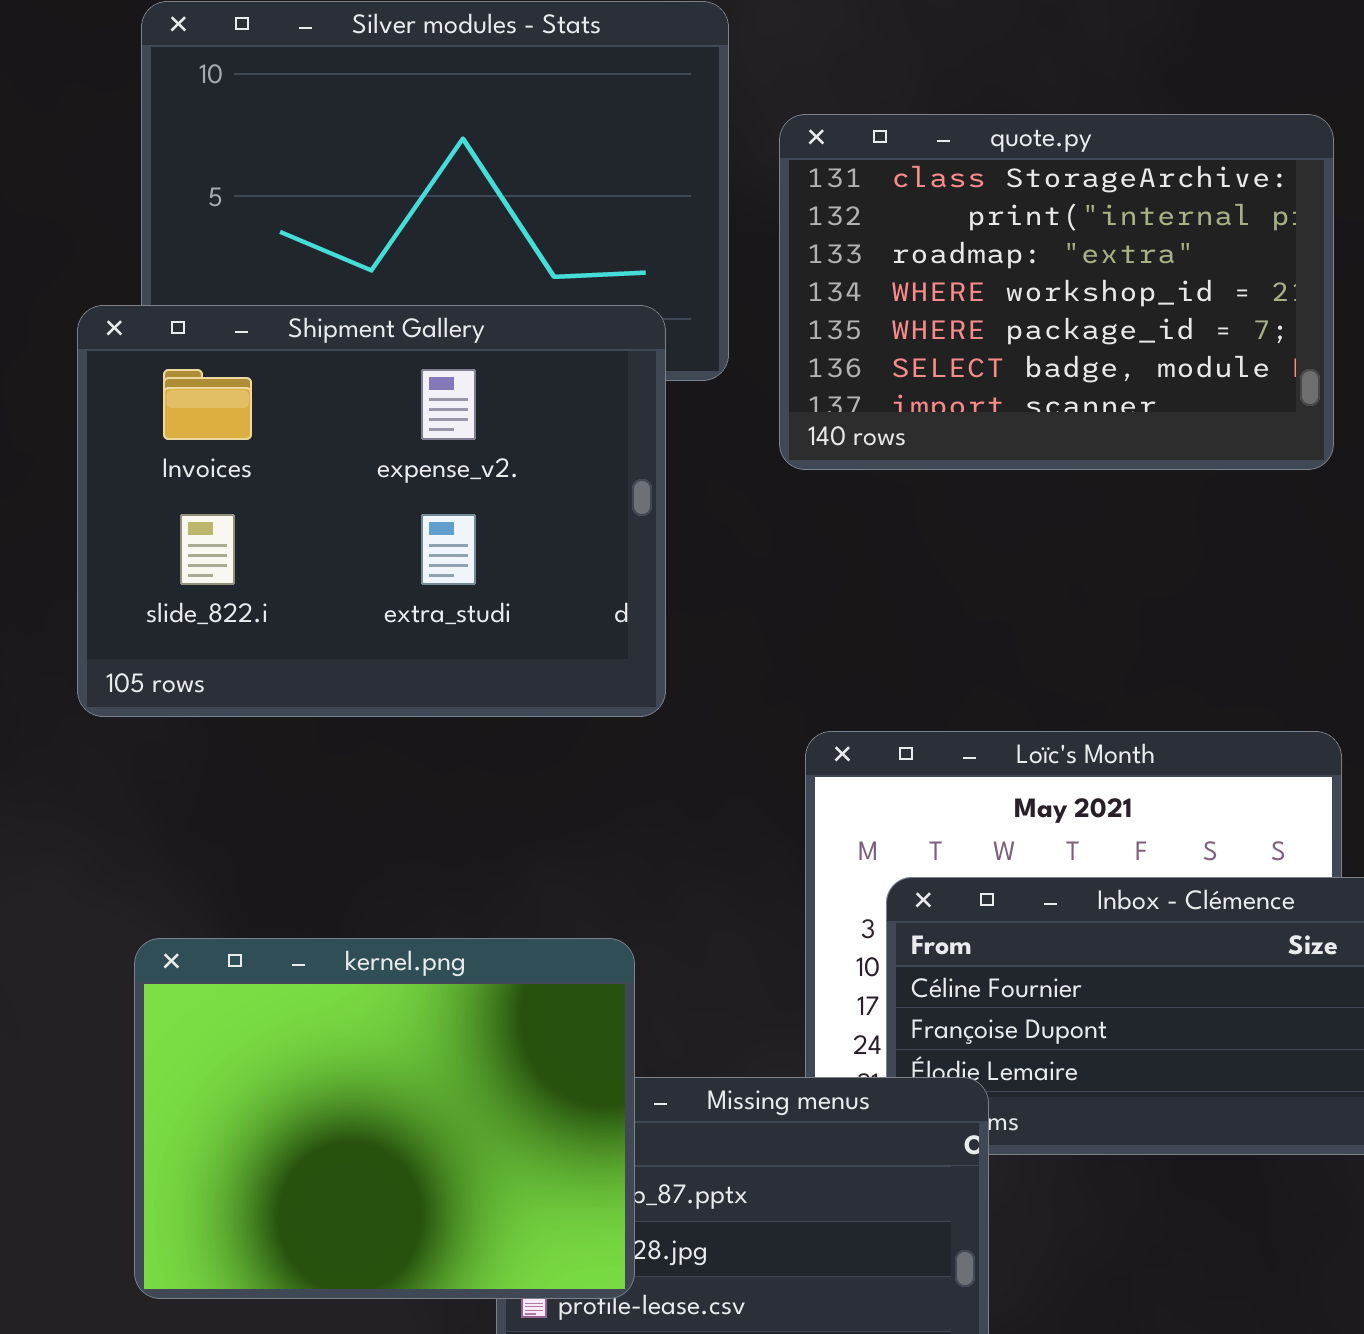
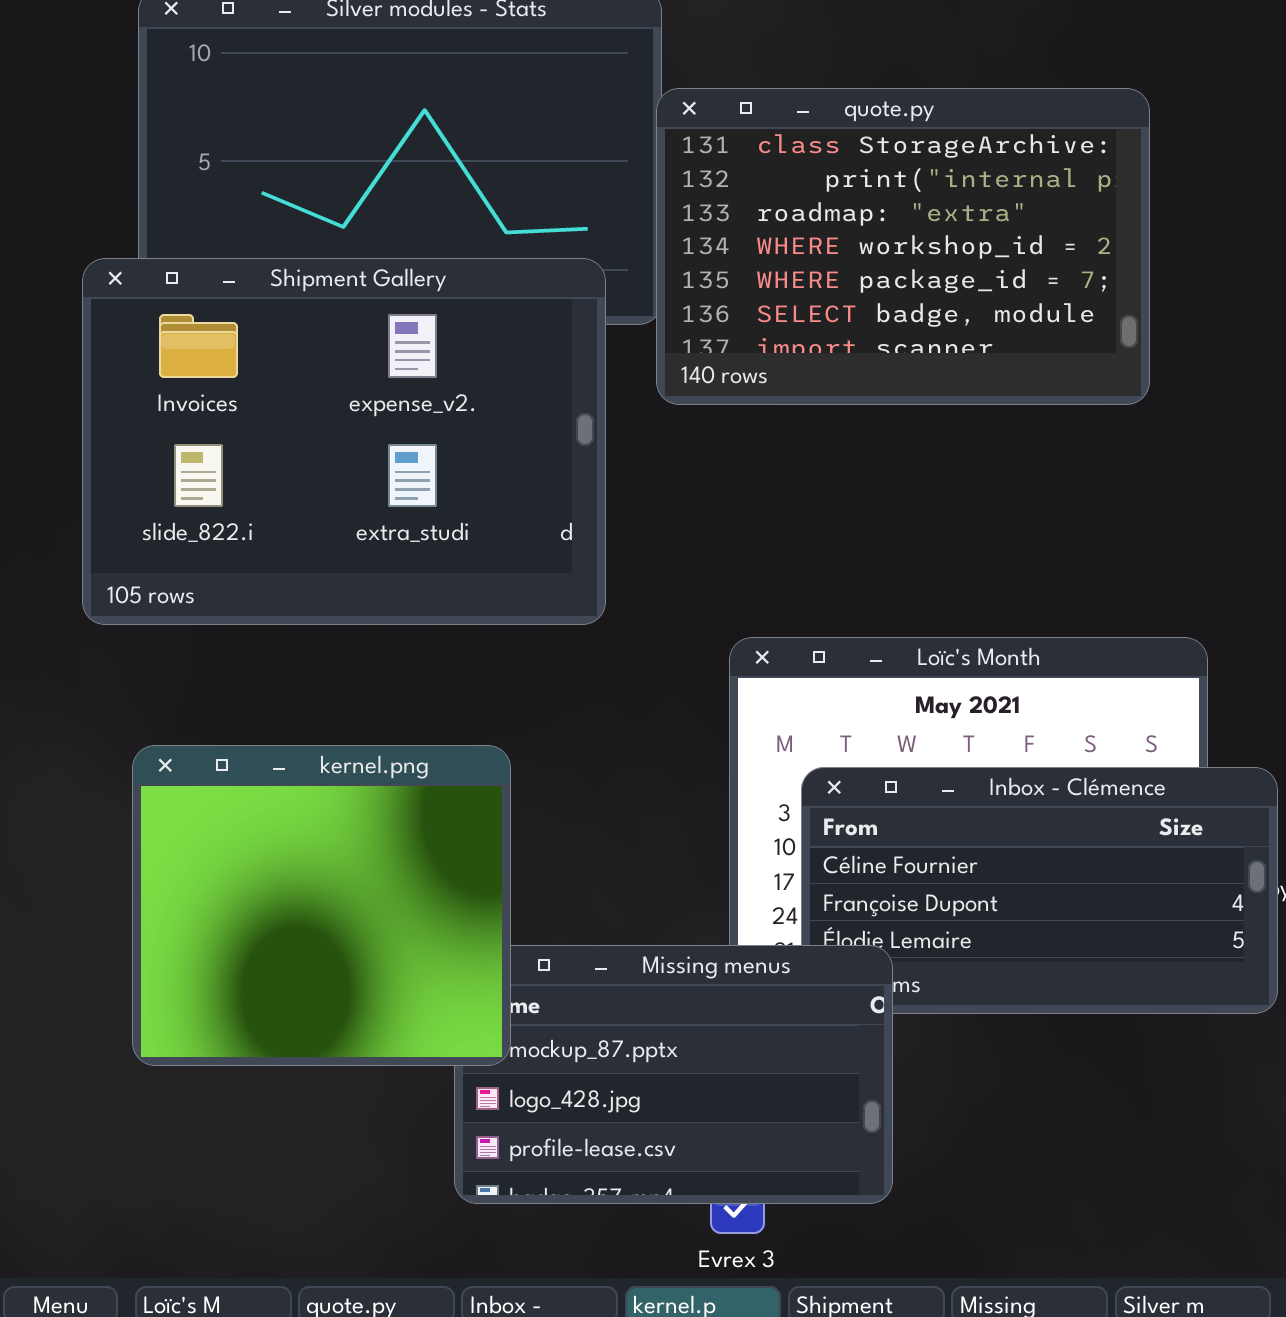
quote.py: [779,114,1334,470] -> [656,88,1150,405], moved
kernel.png: [134,938,635,1299] -> [132,745,511,1066], moved, resized

